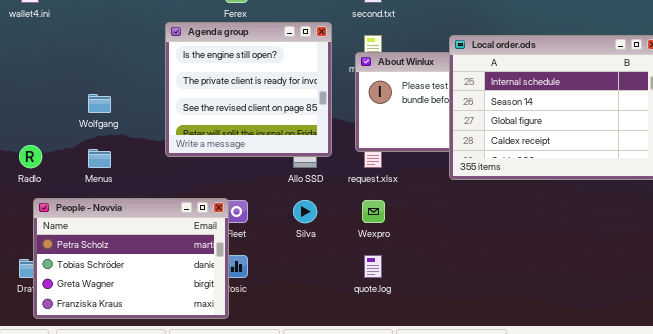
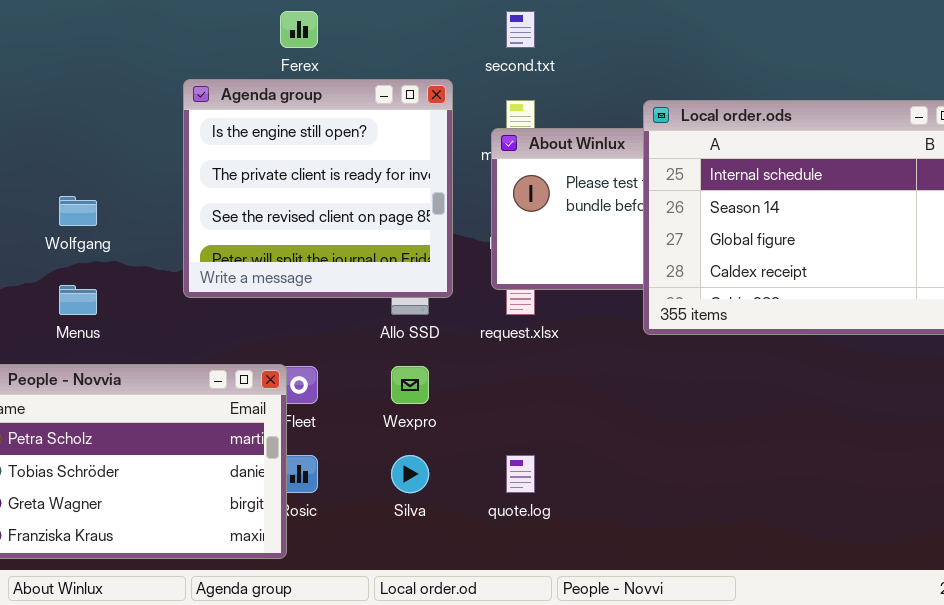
Silva: [293,200,317,223] -> [391,455,429,493], moved
Wexpro: [362,200,385,223] -> [391,366,429,404], moved

